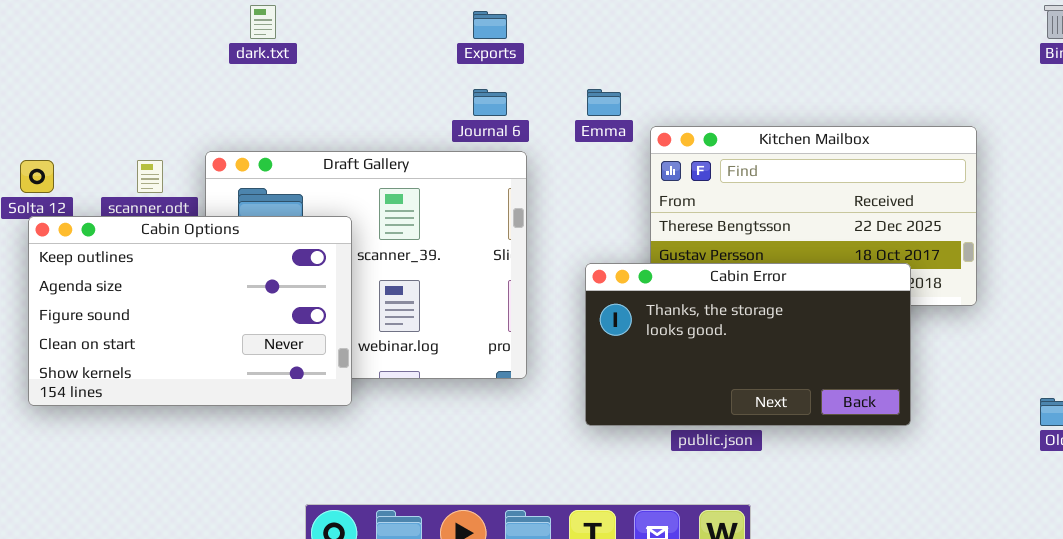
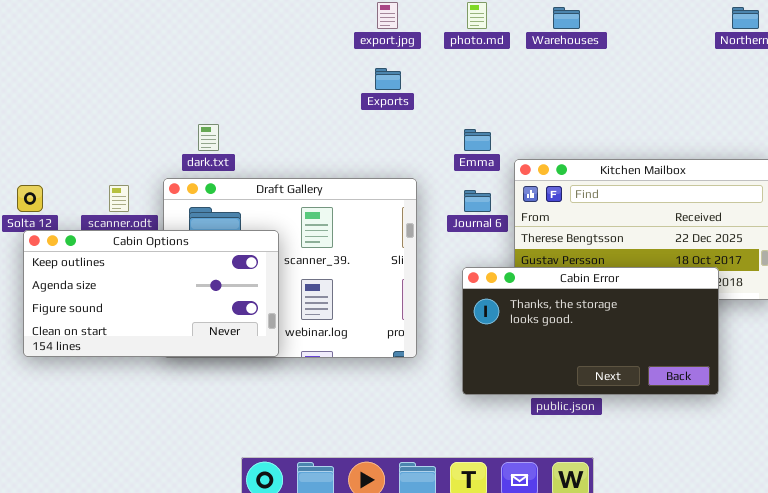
dark.txt: [250,5,276,39] -> [198,124,219,151], moved
Journal 6: [473,89,507,116] -> [464,190,491,212], moved
Cabin Options: [28,216,352,406] -> [23,230,279,357], resized

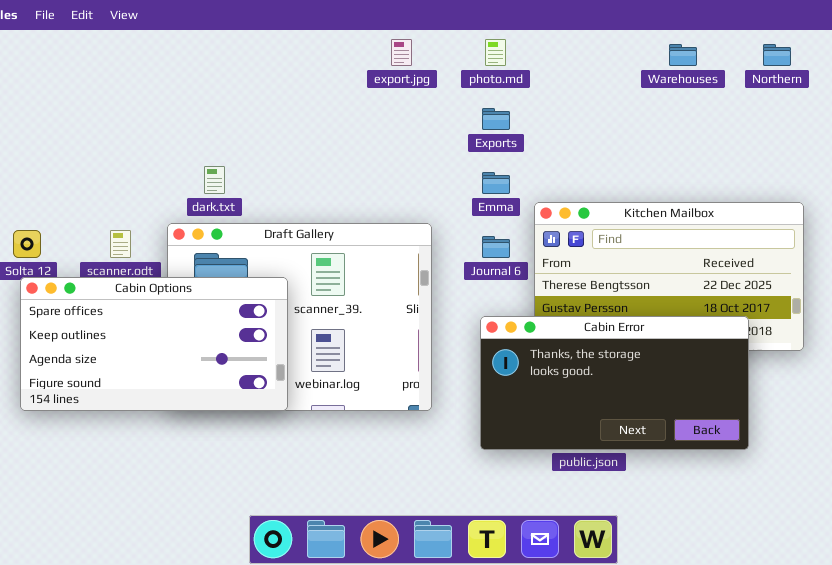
Warehouses: [553,7,580,29] -> [669,44,697,66], moved
Exports: [375,68,401,90] -> [482,108,510,130], moved
Cabin Options: [23,230,279,357] -> [20,277,288,411], scrolled up 1 row

